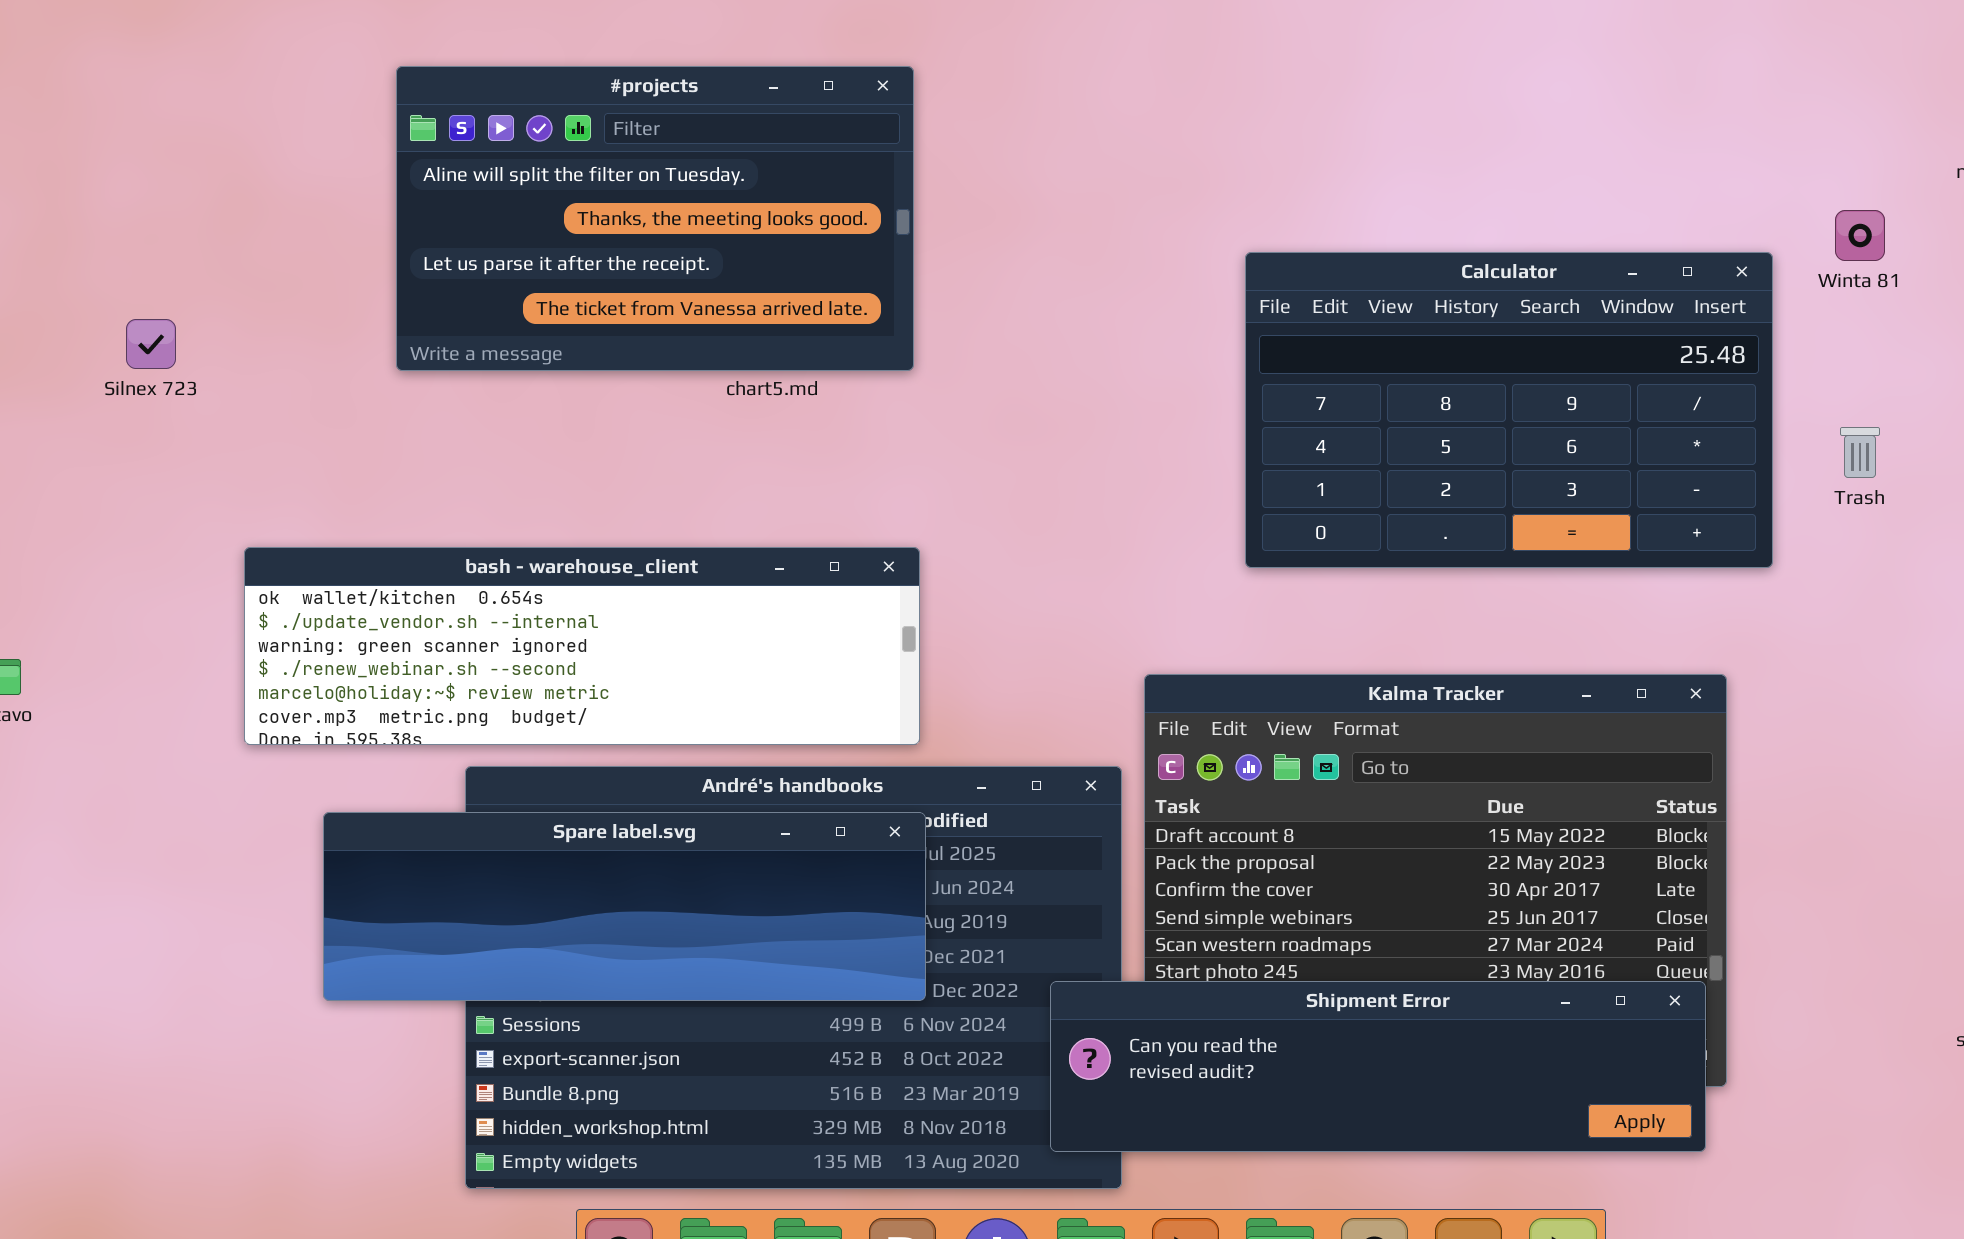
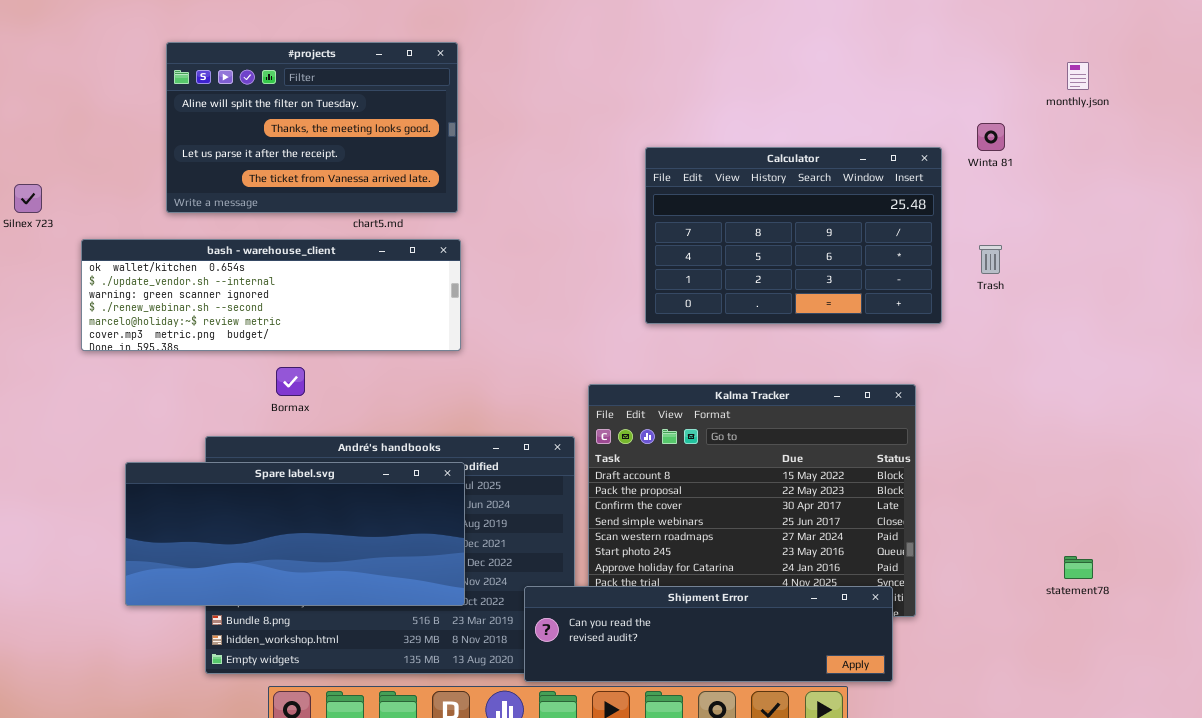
bash - warehouse_client: [244,547,920,745] -> [81,239,461,351], moved
Spare label.svg: [323,812,926,1001] -> [125,462,465,606], resized
Shipment Error: [1050,981,1706,1152] -> [524,586,893,682], moved

